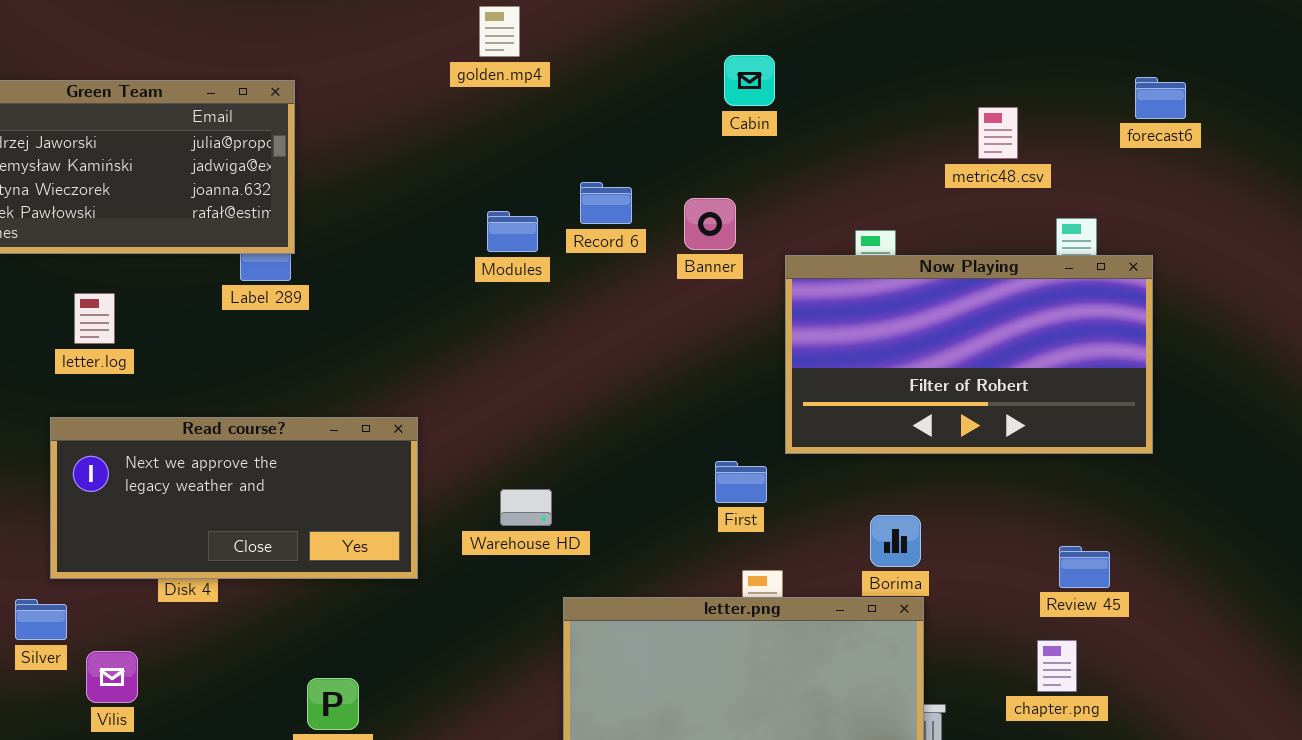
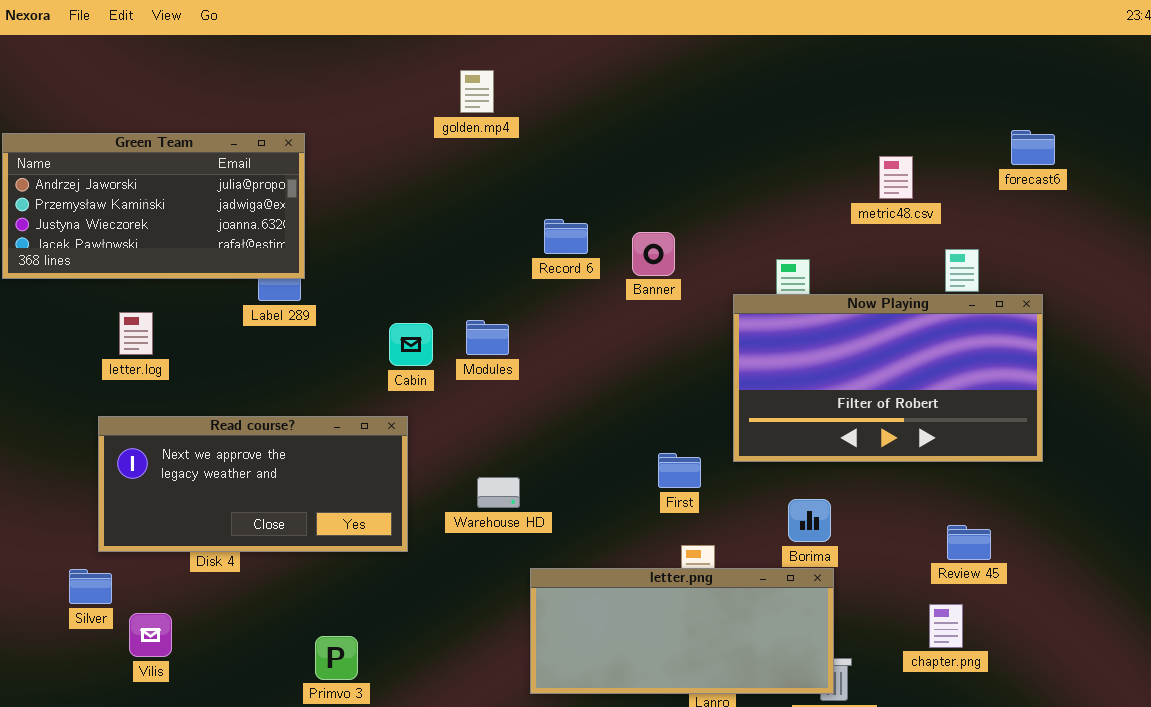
Cabin: [724,55,775,106] -> [389,323,433,366], moved
Modules: [487,211,538,252] -> [466,320,509,355], moved
Now Playing: [785,255,1153,454] -> [733,294,1043,462], moved

